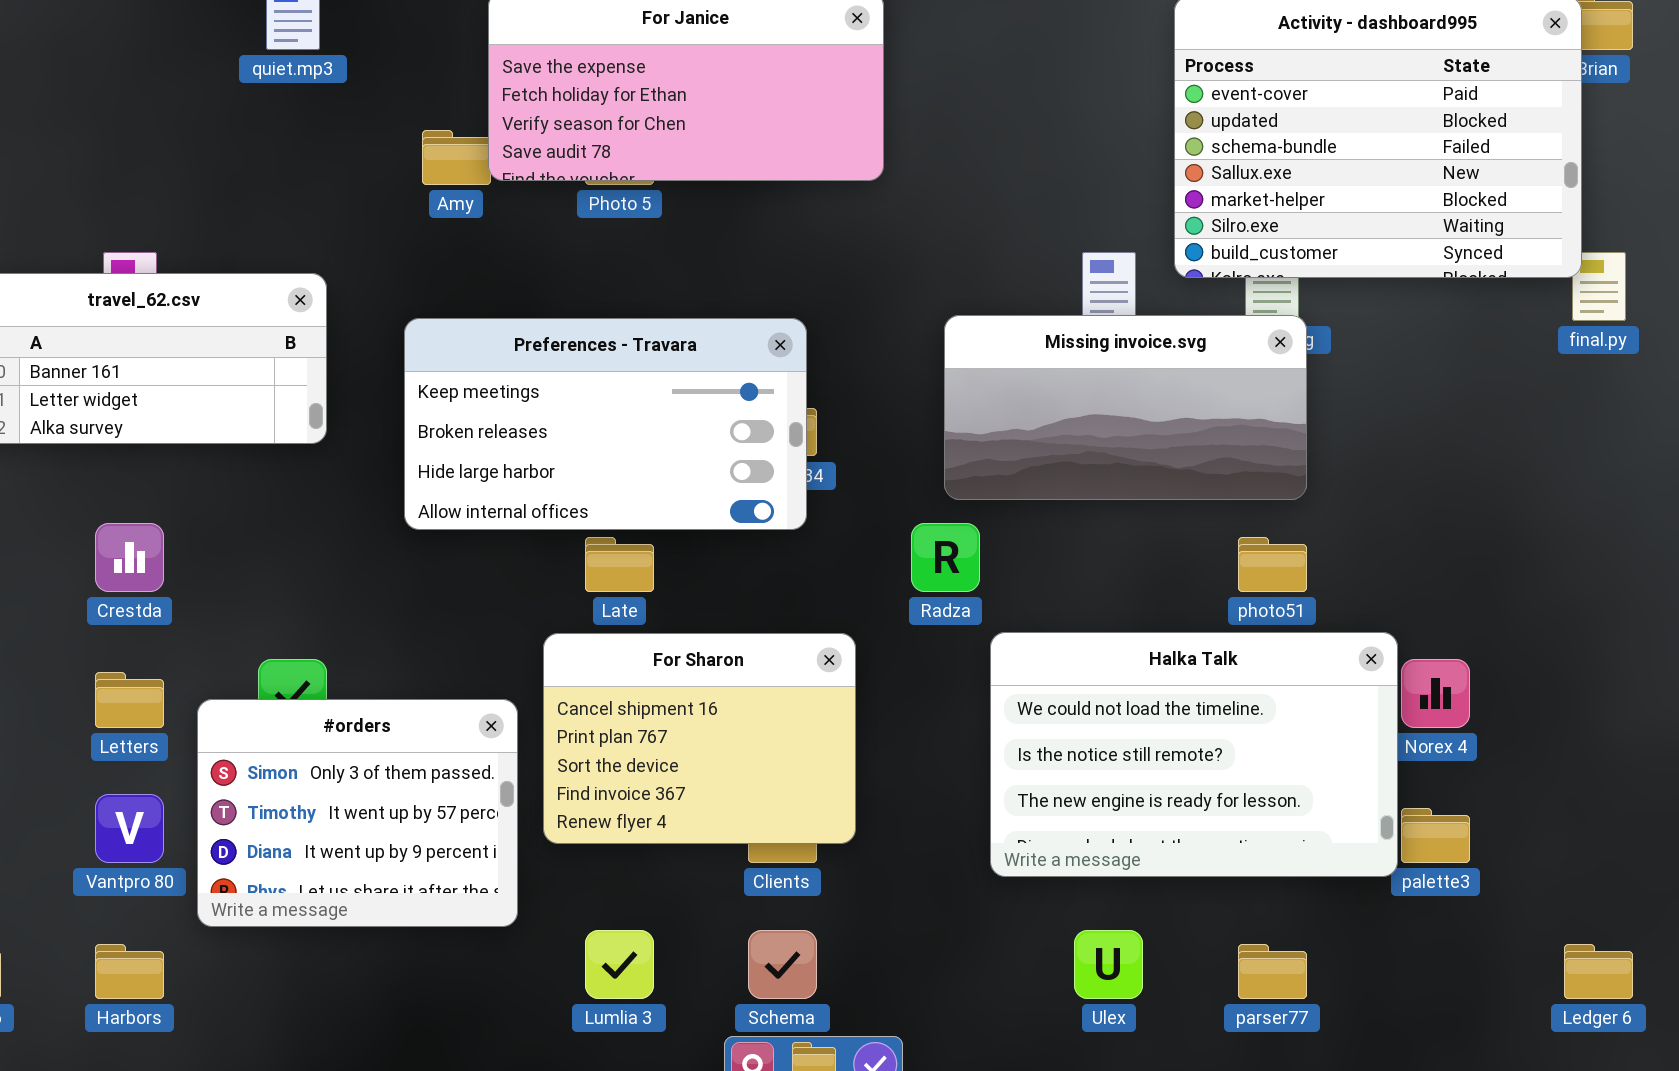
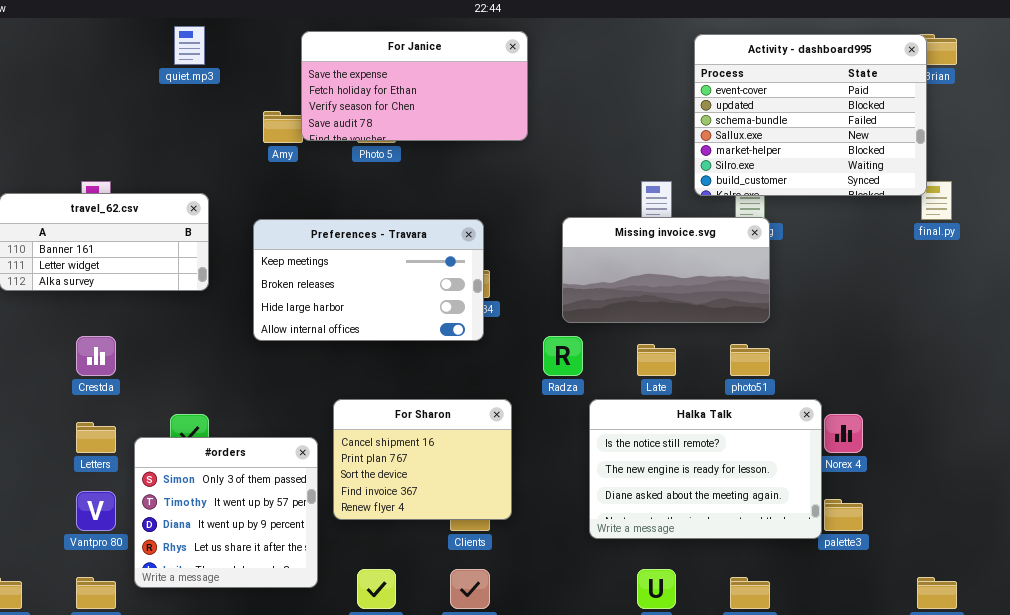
Late: [585,537,654,592] -> [637,344,676,376], moved
Halka Talk: [990,632,1398,877] -> [589,399,822,539], scrolled down 1 row
#orders: [197,699,518,927] -> [134,437,318,588], resized

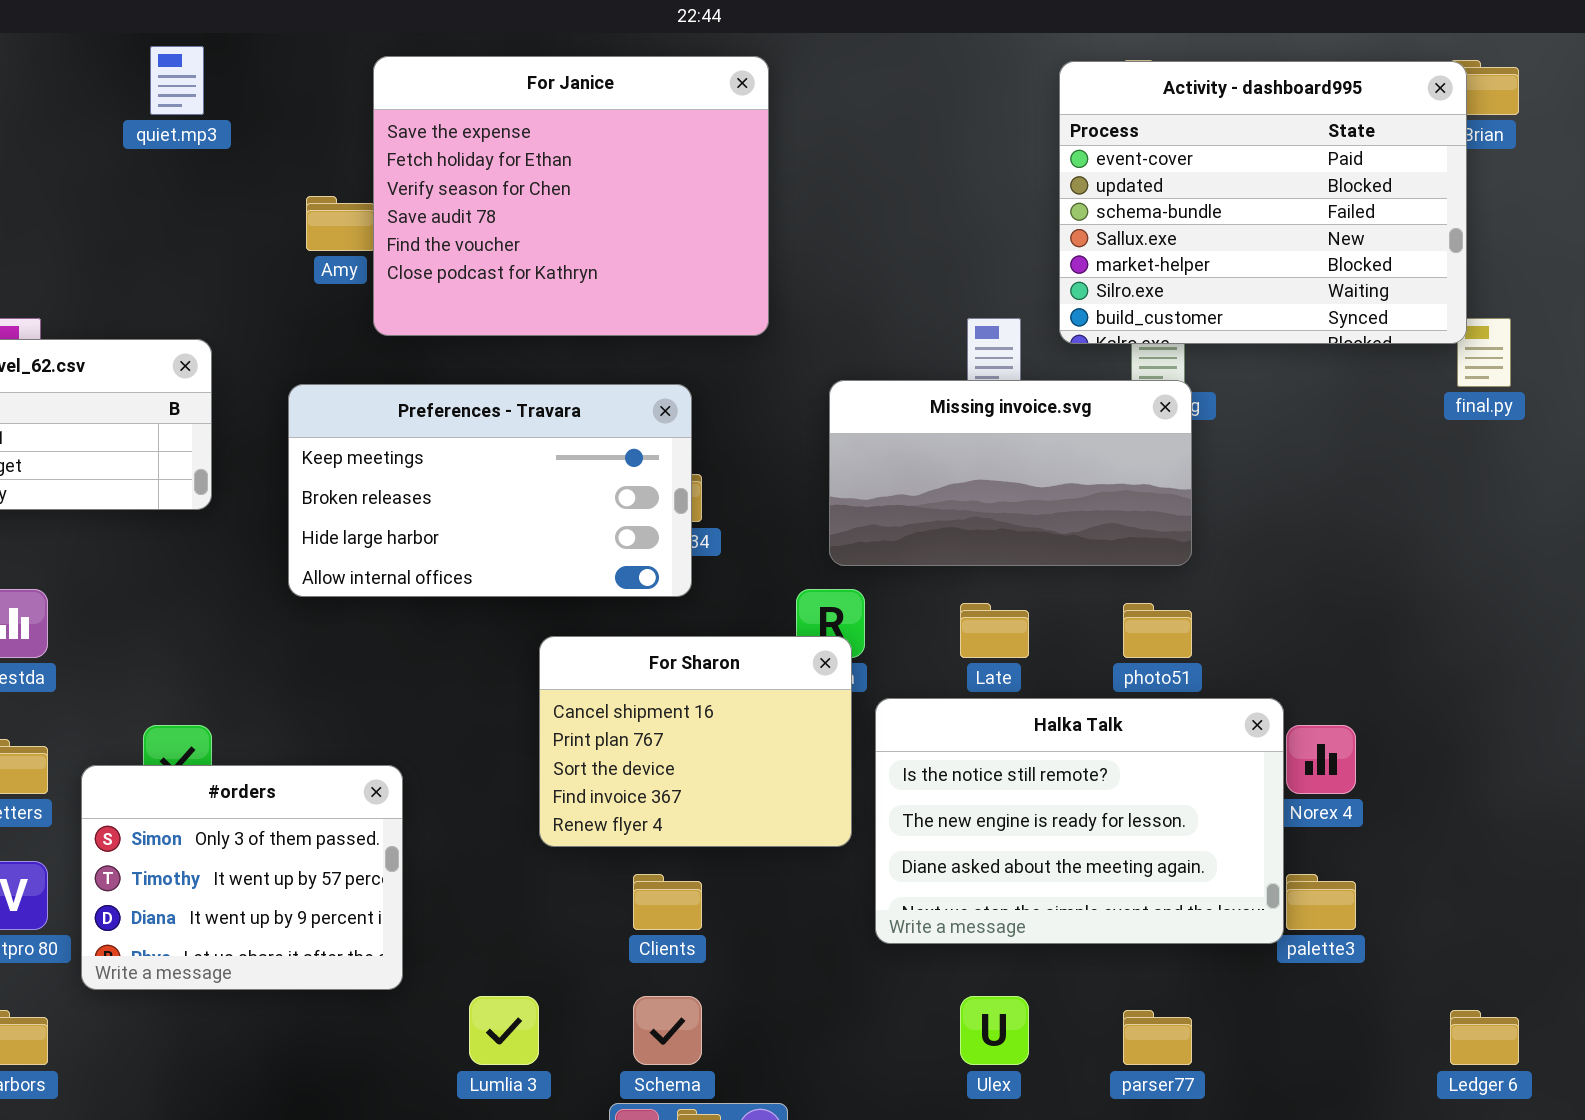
For Janice: [301,31,528,141] -> [373,56,769,336], resized
For Sharon: [333,399,512,520] -> [539,636,852,847], moved
#orders: [134,437,318,588] -> [81,765,403,990], resized

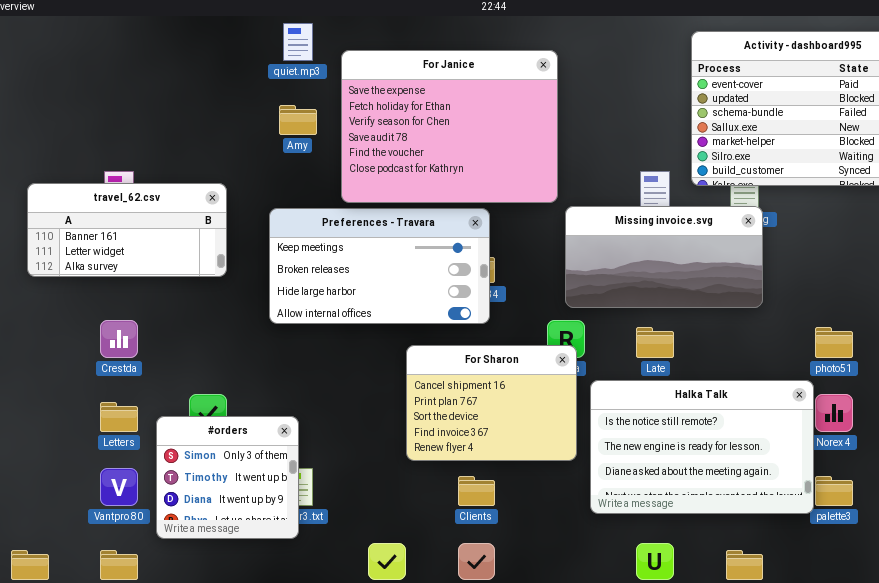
quiet.mp3: [150,46,204,115] -> [283,23,313,61], moved
For Janice: [373,56,769,336] -> [341,50,558,203], moved
photo51: [1123,603,1192,658] -> [815,327,853,358], moved
#orders: [81,765,403,990] -> [156,416,299,539], resized

